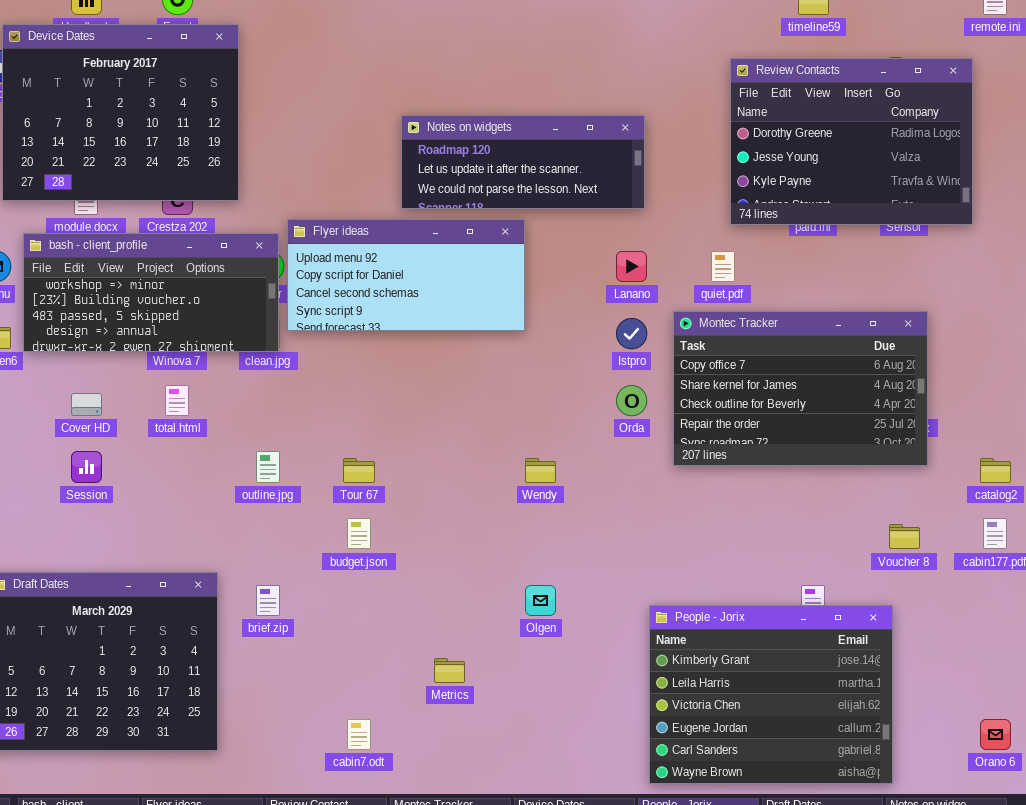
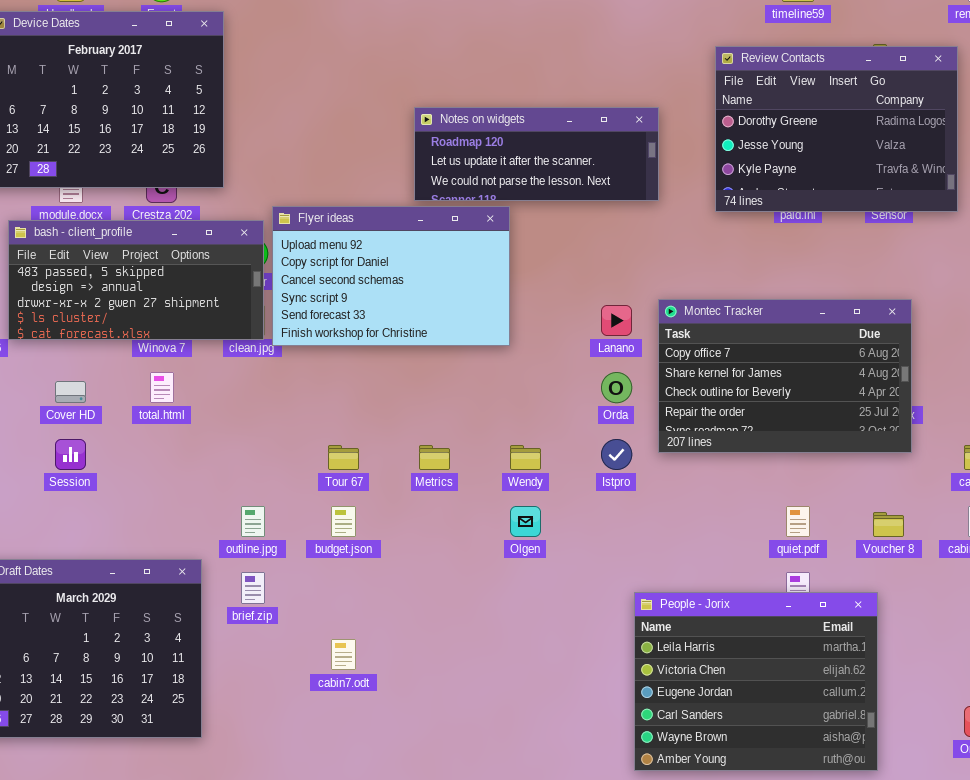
Notes on widgets: [401,115,645,209] -> [414,107,659,201], moved
Flyer ideas: [287,219,525,331] -> [272,206,510,346], resized
bash - client_profile: [23,233,279,352] -> [8,220,264,340], scrolled down 2 rows
Lanano: [616,251,647,282] -> [601,305,632,336], moved
quiet.pdf: [711,251,735,282] -> [786,506,810,537], moved
Istpro: [616,318,647,349] -> [601,439,632,470], moved
outline.jpg: [256,451,280,483] -> [241,506,265,537], moved
Olgen: [525,585,556,616] -> [510,506,541,537], moved
People - Jorix: [649,605,893,784] -> [634,592,878,771], scrolled down 1 row
Metrics: [434,658,465,683] -> [419,445,450,470], moved
cabin7.odt: [347,719,371,750] -> [331,639,356,670], moved

